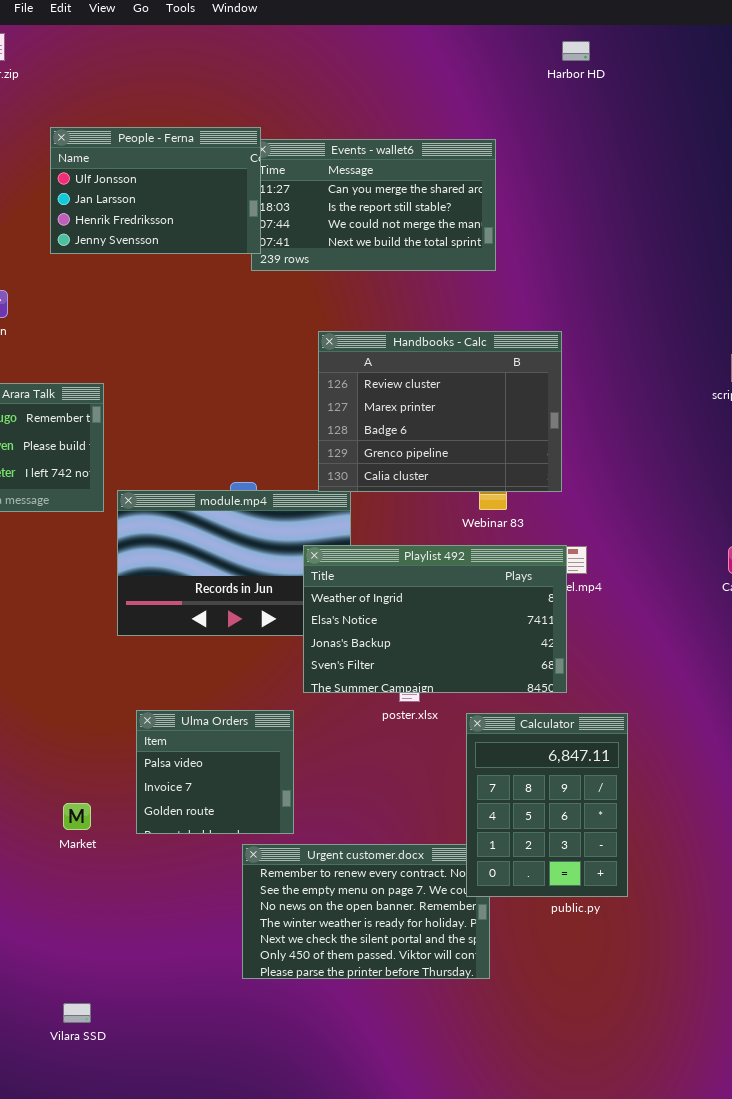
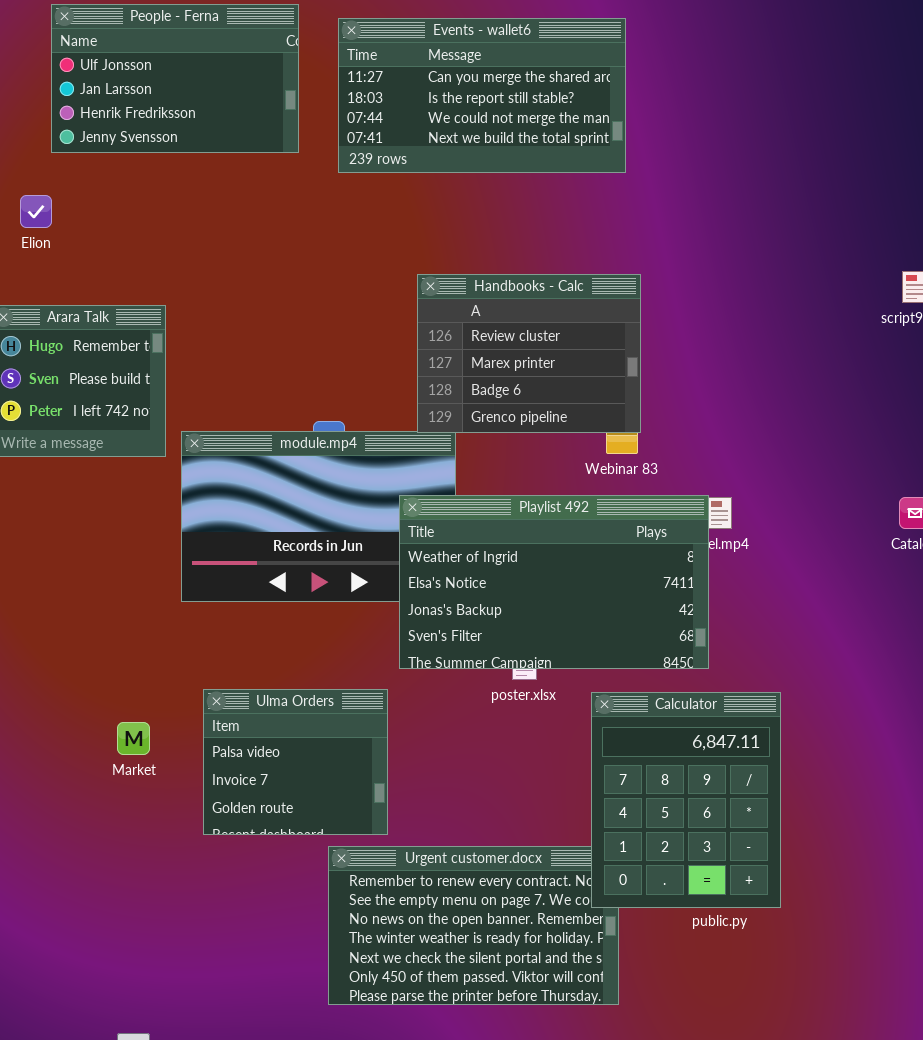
People - Ferna: [50,127,261,254] -> [51,4,299,153], moved
Handbooks - Calc: [318,331,562,492] -> [417,274,641,433], resized
Market: [63,803,91,830] -> [117,722,150,755], moved

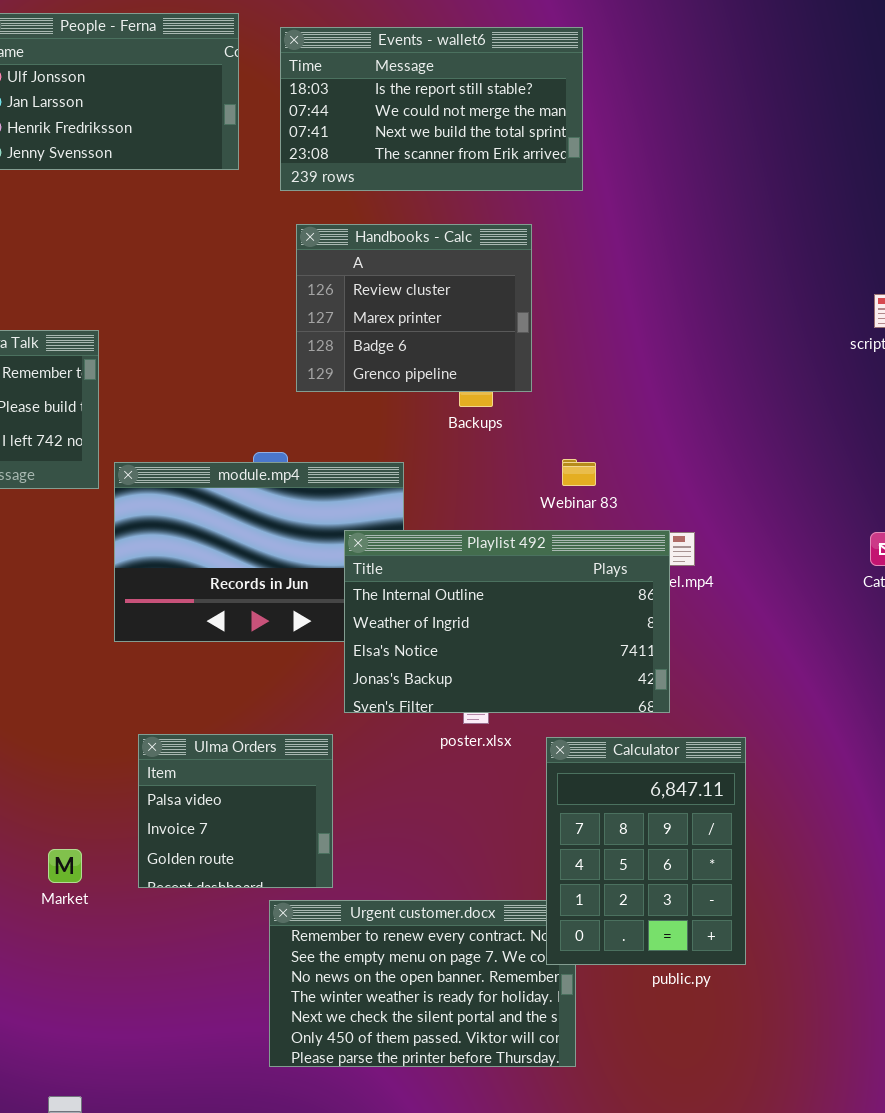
Events - wallet6: [338,18,626,173] -> [280,27,583,191], scrolled down 1 row
Handbooks - Calc: [417,274,641,433] -> [296,224,532,392], moved
Playlist 492: [399,495,709,669] -> [344,530,670,713], scrolled up 1 row
Market: [117,722,150,755] -> [48,849,82,883], moved

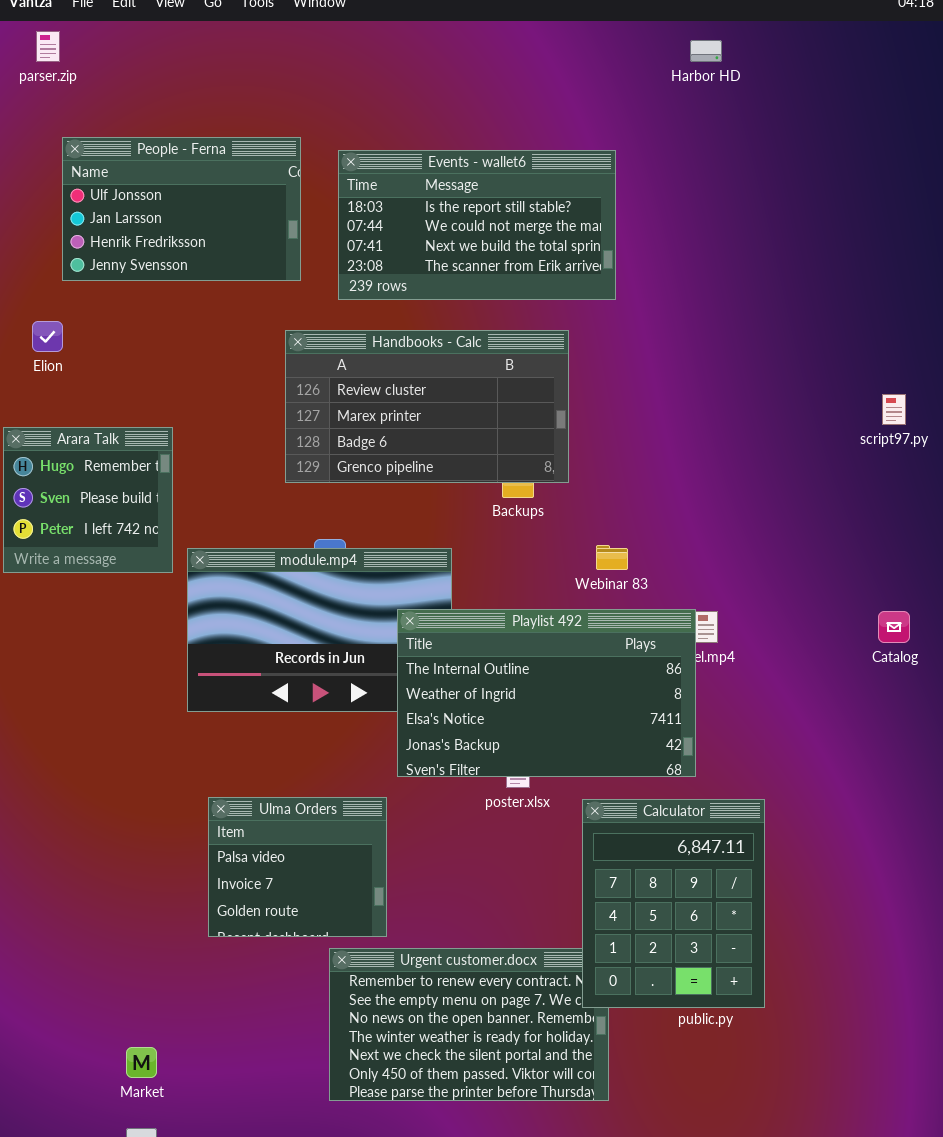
Handbooks - Calc: [296,224,532,392] -> [285,330,569,483], resized
Market: [48,849,82,883] -> [126,1047,157,1078], moved

